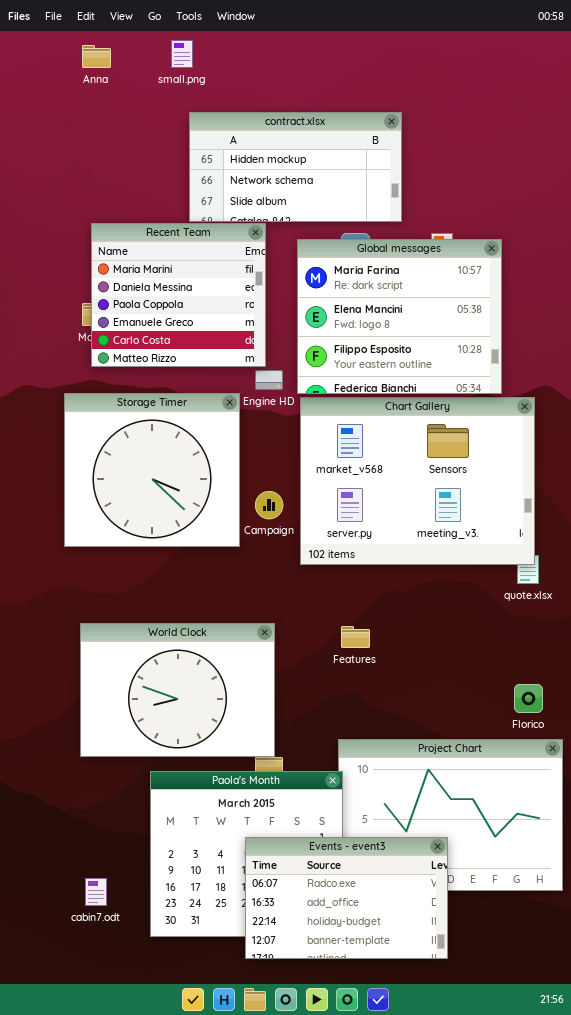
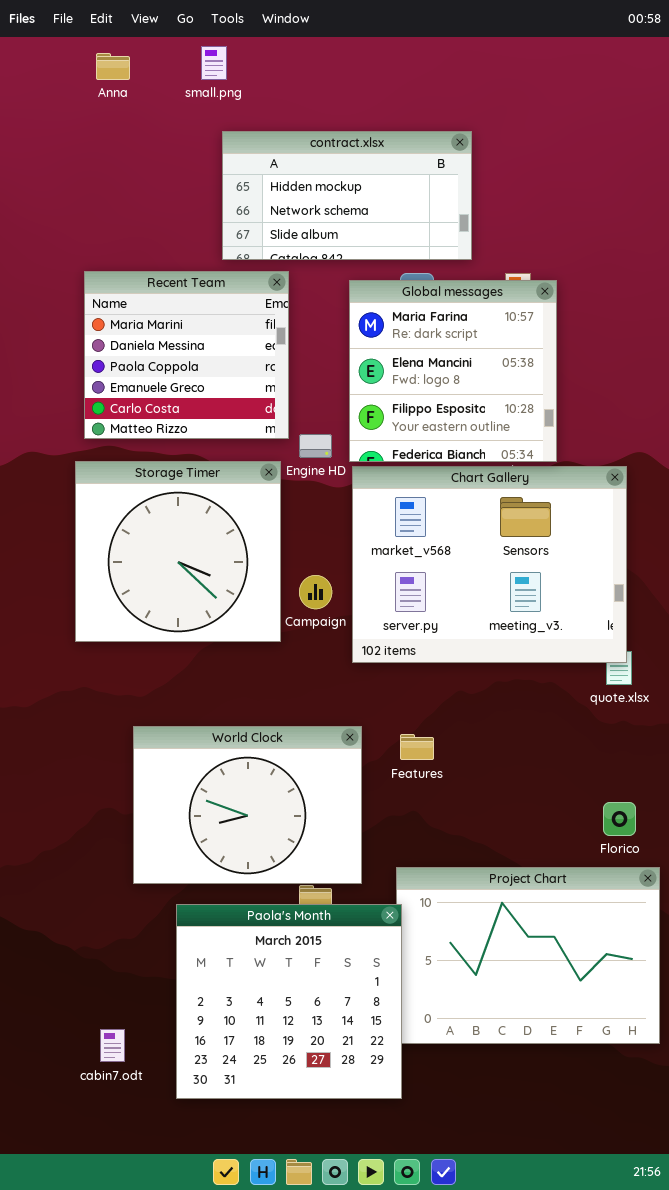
Recent Team: [91,223,266,367] -> [84,271,289,439], moved
Global messages: [297,239,502,394] -> [349,280,557,462], resized
World Clock: [80,623,275,757] -> [133,726,362,884], moved
Events - event3: [245,837,448,959] -> none, closed

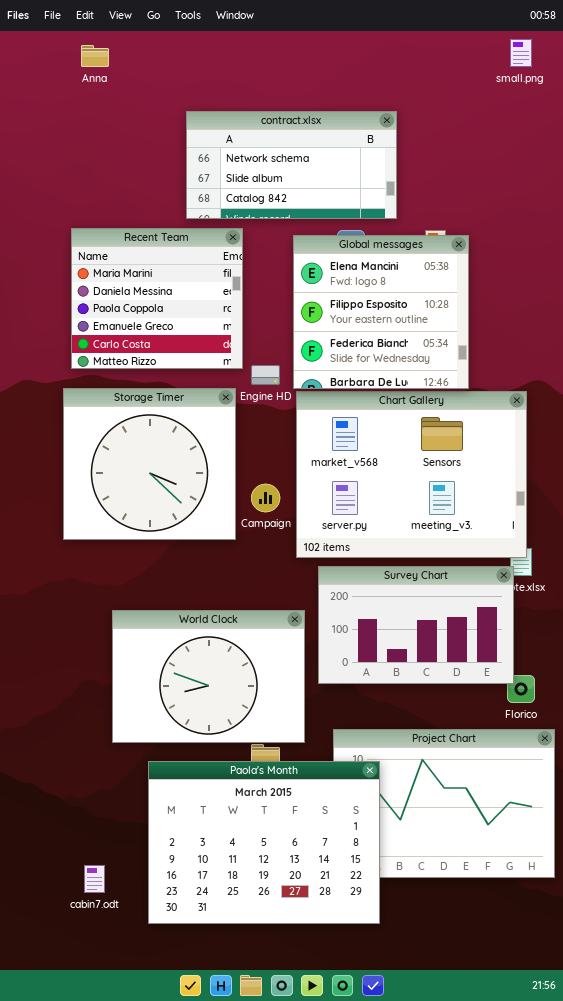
small.png: [201,46,227,80] -> [510,39,532,67], moved
contract.xlsx: [222,131,472,260] -> [186,111,397,219], scrolled down 1 row
Global messages: [349,280,557,462] -> [293,235,469,389], scrolled down 1 row
Survey Chart: none -> [318,566,514,684], opened
Paola's Month: [176,904,402,1099] -> [148,761,380,924], resized

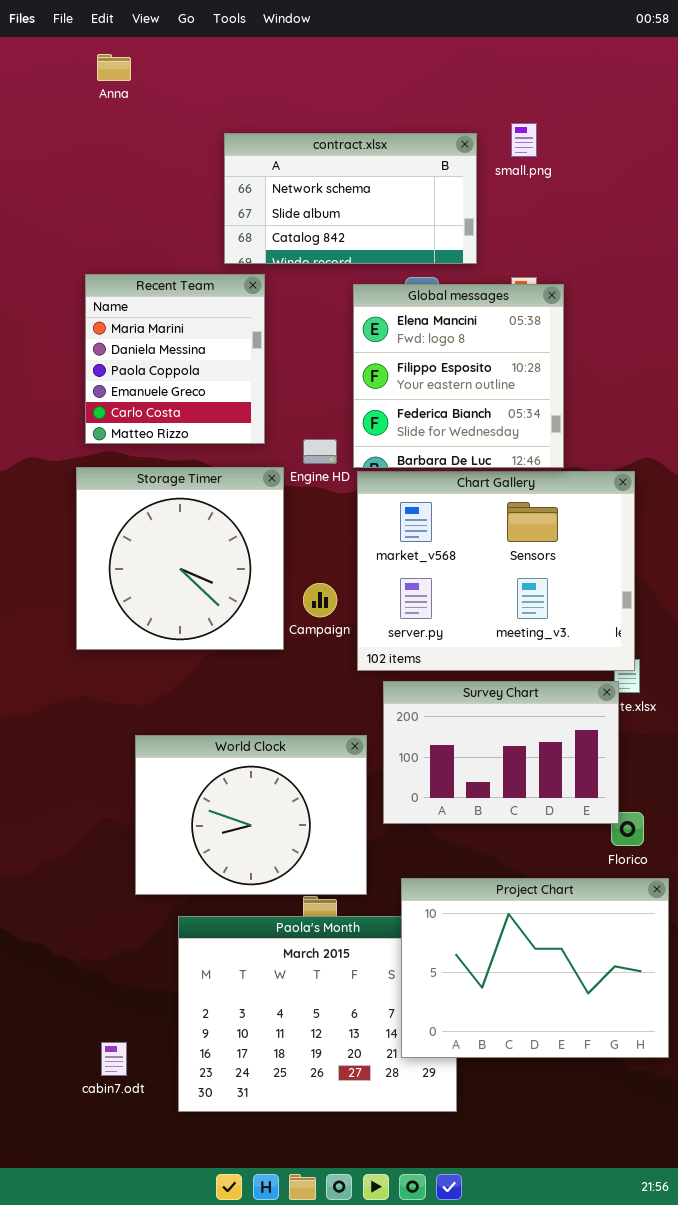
small.png: [510,39,532,67] -> [511,123,537,157], moved
Recent Team: [71,228,243,369] -> [85,274,265,444], resized
Project Chart: [333,729,555,878] -> [401,878,669,1058], raised

